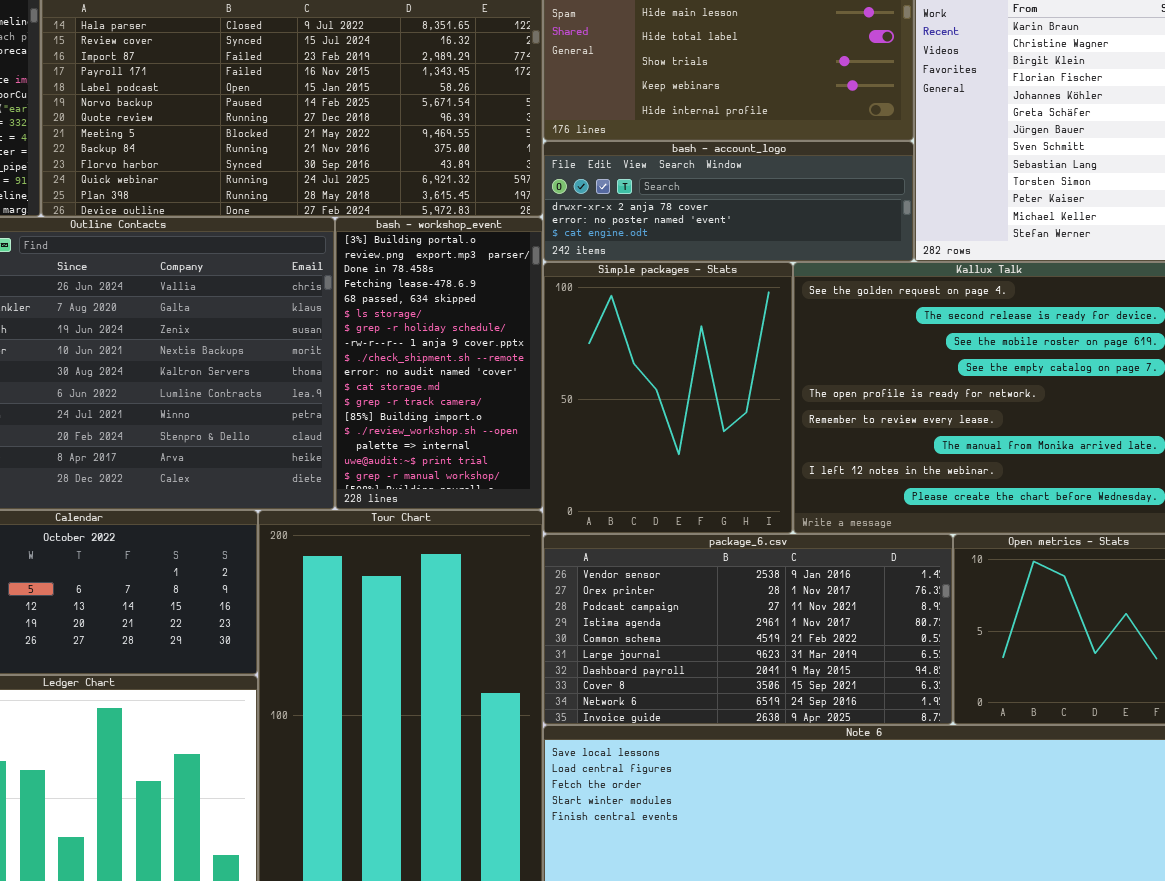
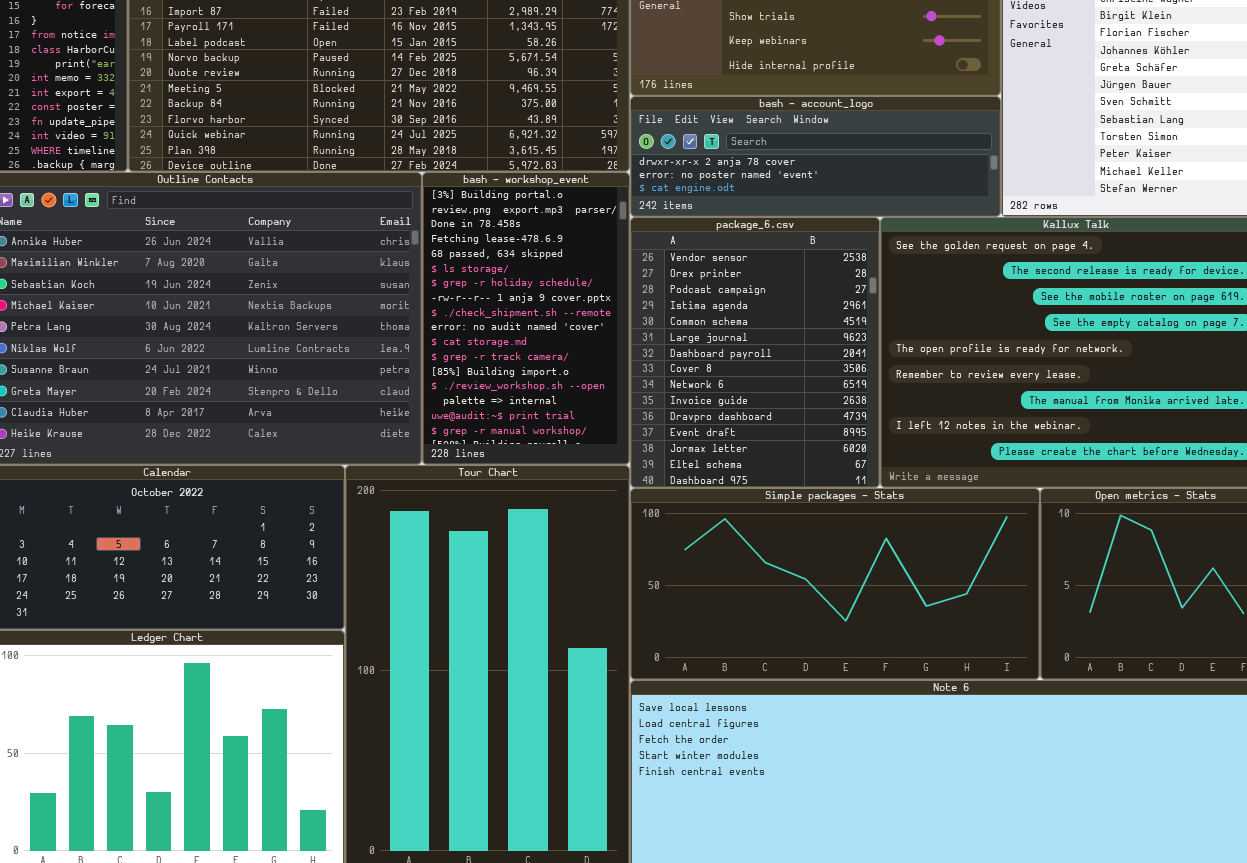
Simple packages - Stats: [543,262,793,534] -> [630,488,1040,680], moved, resized
package_6.csv: [543,534,953,725] -> [630,217,880,488], moved, resized

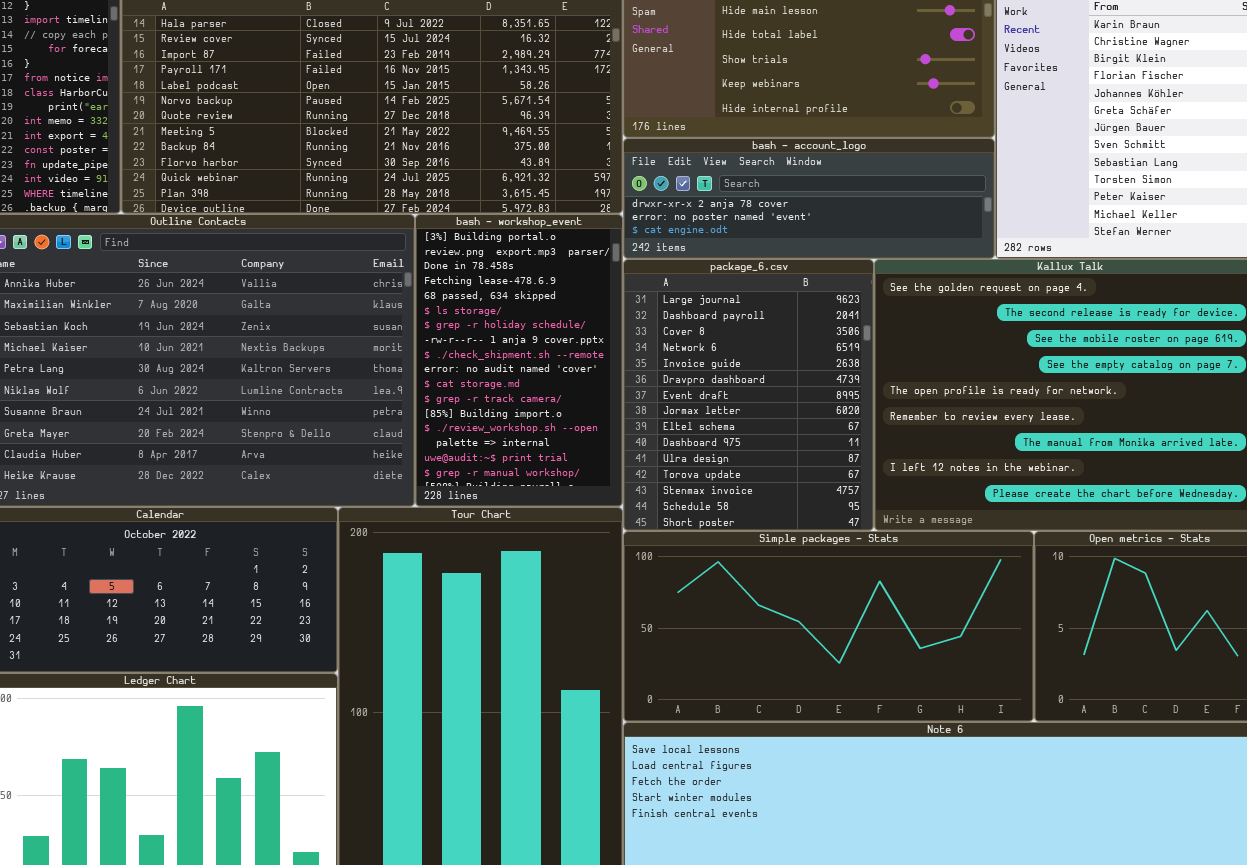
package_6.csv: [630,217,880,488] -> [623,259,874,531], scrolled down 5 rows

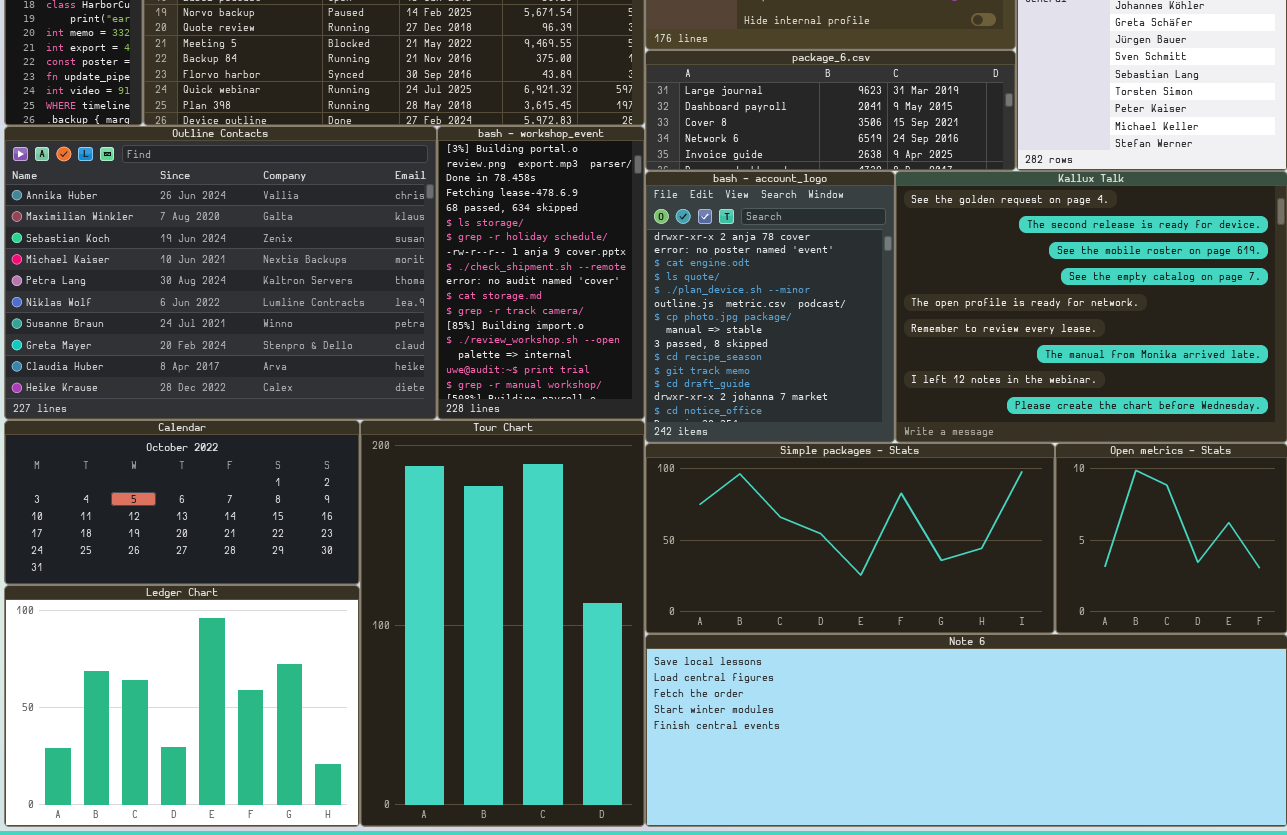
bash - account_logo: [623,138,995,259] -> [645,171,895,443], moved, resized
package_6.csv: [623,259,874,531] -> [645,50,1016,171], moved, resized

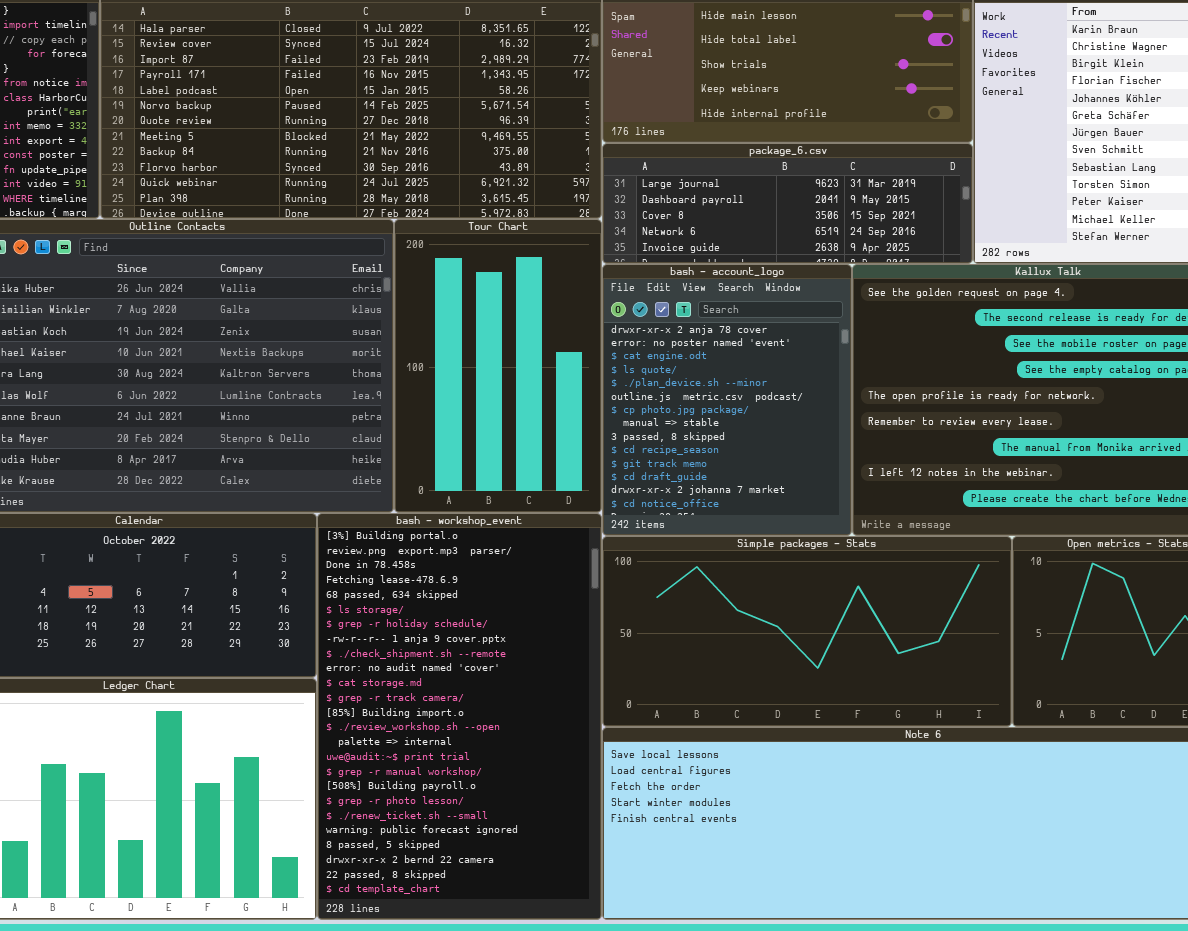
bash - workshop_event: [437,126,645,420] -> [317,513,602,920], moved, resized
Tour Chart: [360,420,645,827] -> [394,219,602,513], moved, resized

